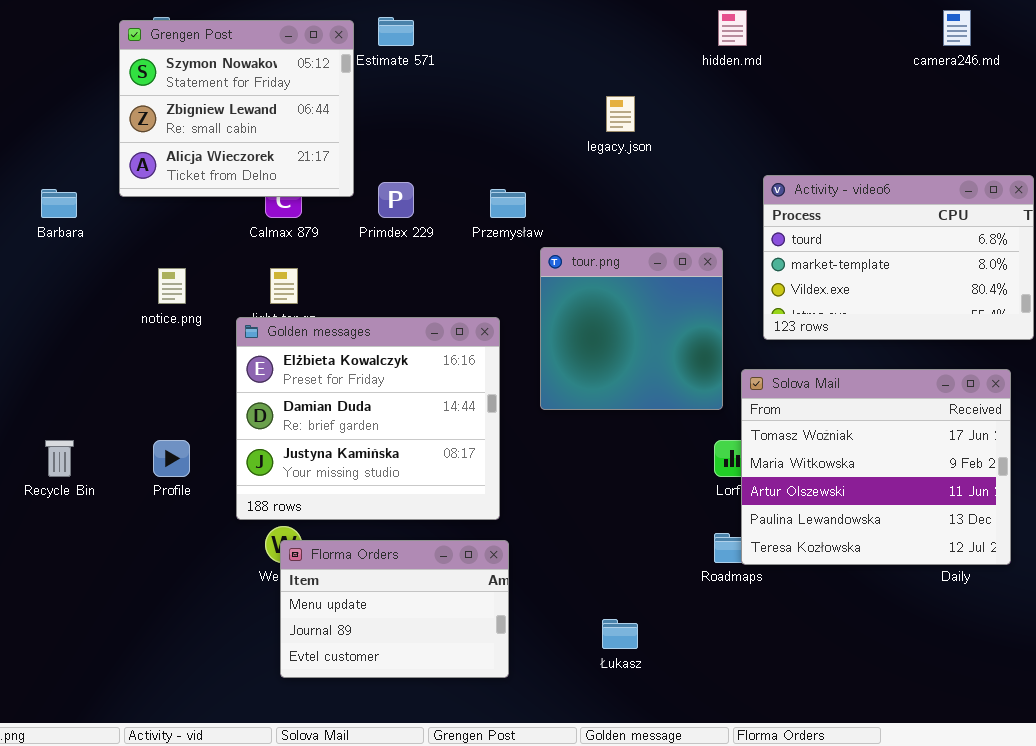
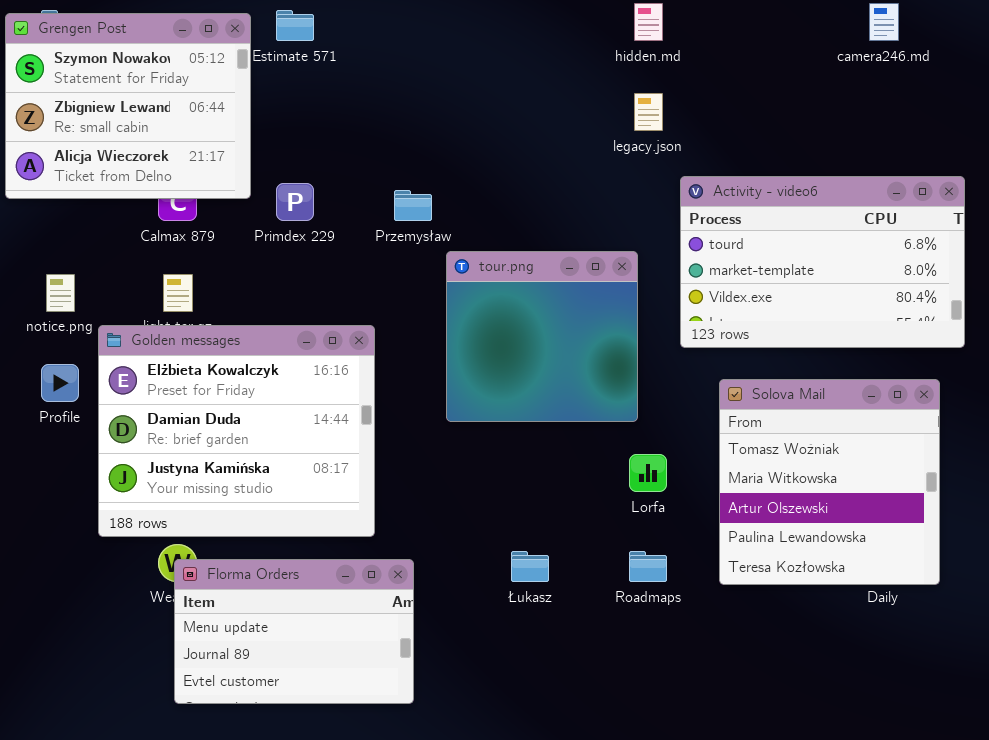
legacy.json: [606,96,635,132] -> [634,93,663,131], moved
Golden messages: [236,317,500,520] -> [98,325,375,537], moved
Solova Mail: [741,369,1011,565] -> [719,379,940,585], resized
Profile: [153,440,190,477] -> [41,364,79,402], moved
Łukasz: [602,619,638,649] -> [511,551,549,582], moved

